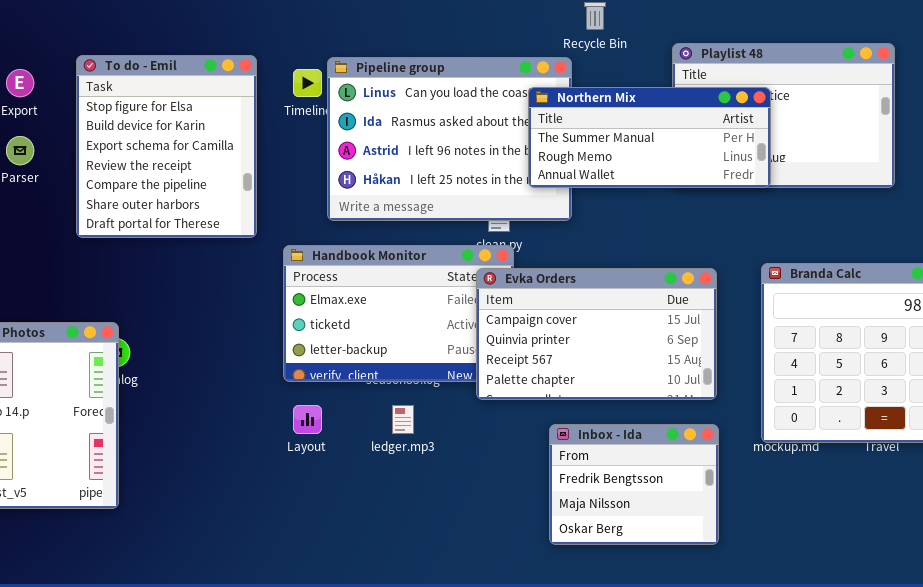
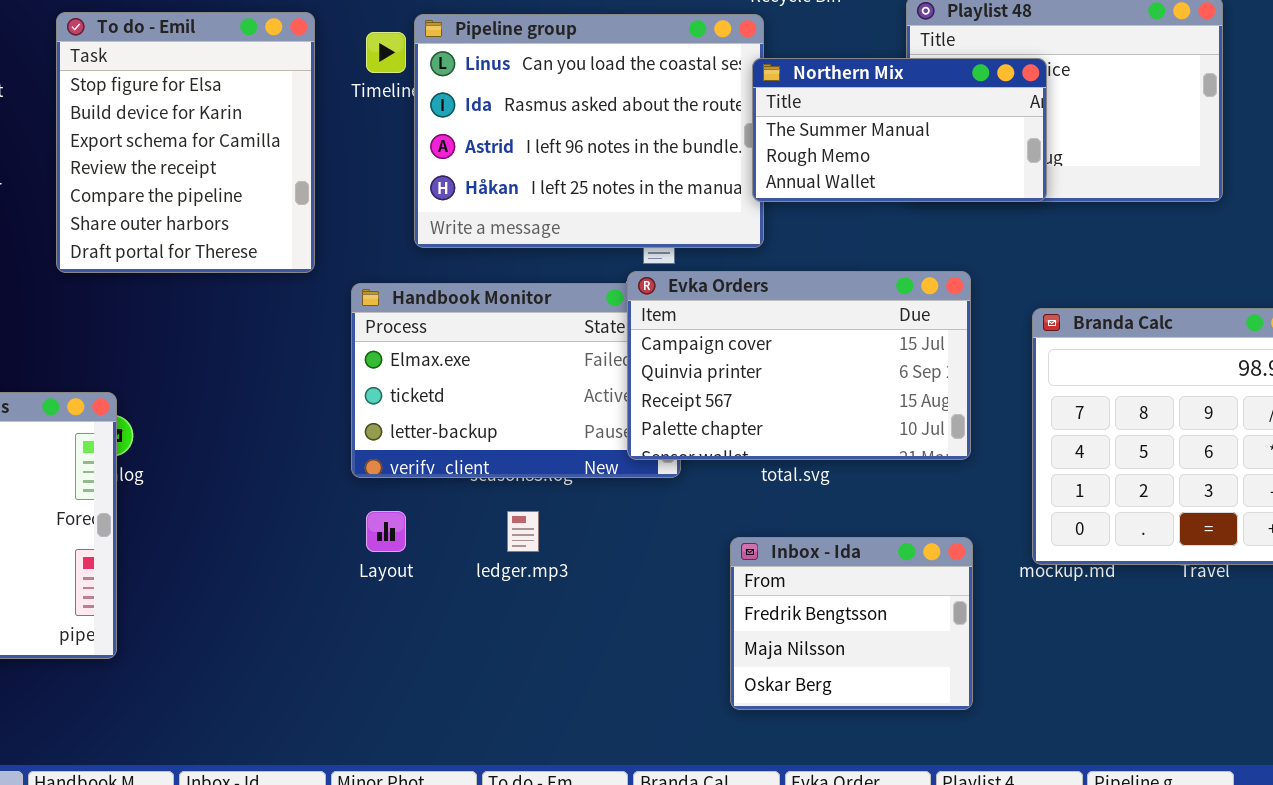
Northern Mix: [528,87,771,188] -> [752,58,1047,202], resized
Evka Orders: [476,268,717,400] -> [627,271,971,460], moved

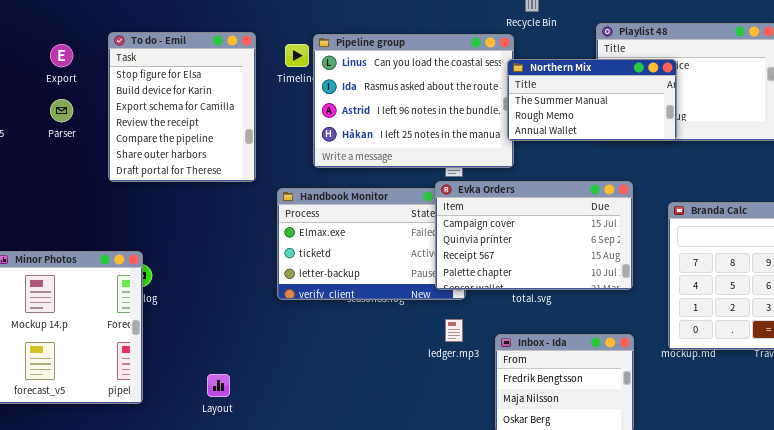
Layout: [366,511,406,552] -> [207,374,230,397], moved
ledger.mp3: [507,511,539,552] -> [445,319,463,342], moved

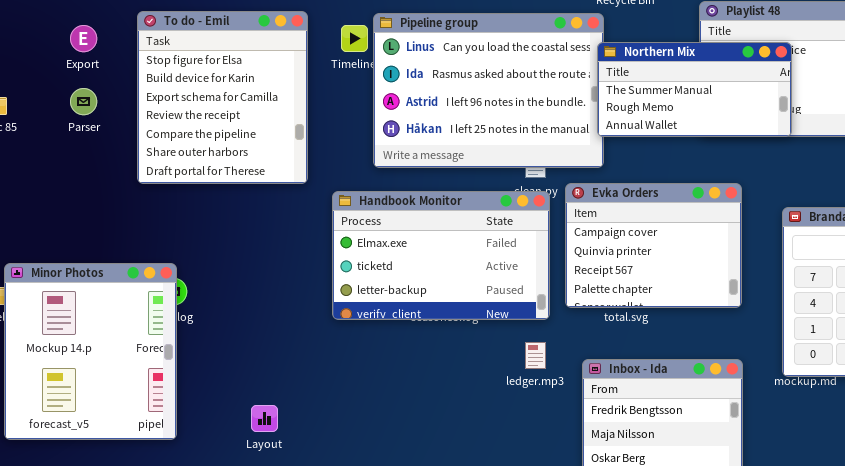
Evka Orders: [435,181,633,290] -> [565,183,742,308], resized

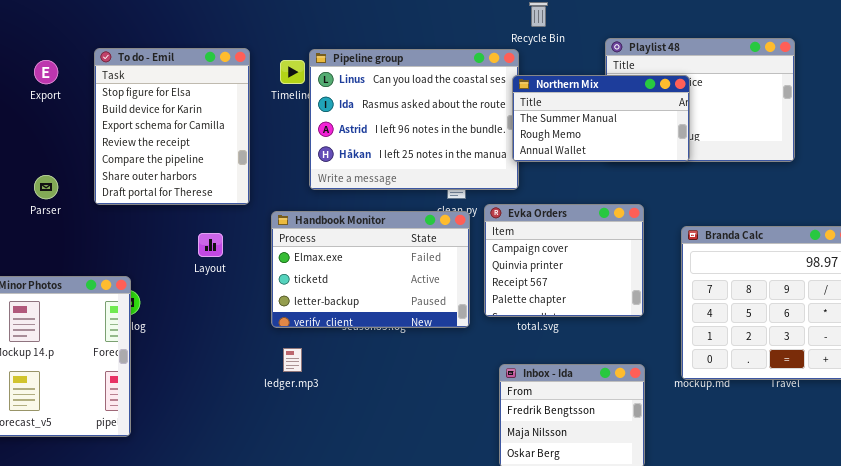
Parser: [70,88,97,115] -> [34,175,58,199], moved
ledger.mp3: [525,342,546,369] -> [283,348,302,372], moved
Layout: [251,405,278,432] -> [198,233,223,257], moved

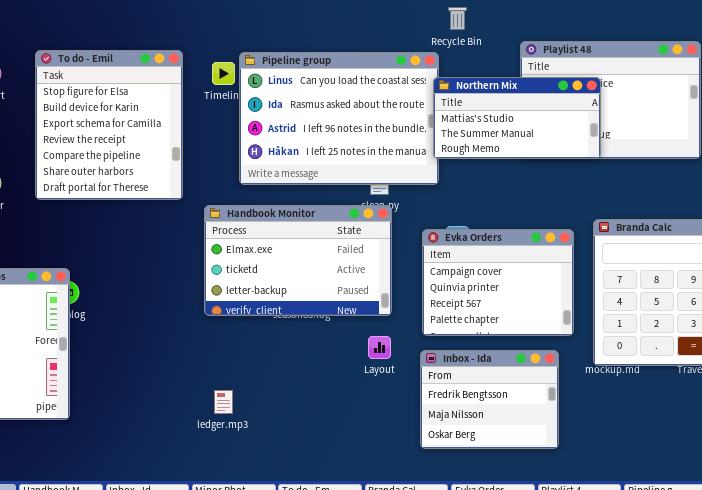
Northern Mix: [512,75,690,162] -> [433,77,601,159], scrolled up 1 row
Evka Orders: [484,204,644,317] -> [422,229,574,336], moved
Layout: [198,233,223,257] -> [368,336,391,359], moved
ledger.mp3: [283,348,302,372] -> [214,390,233,414], moved

